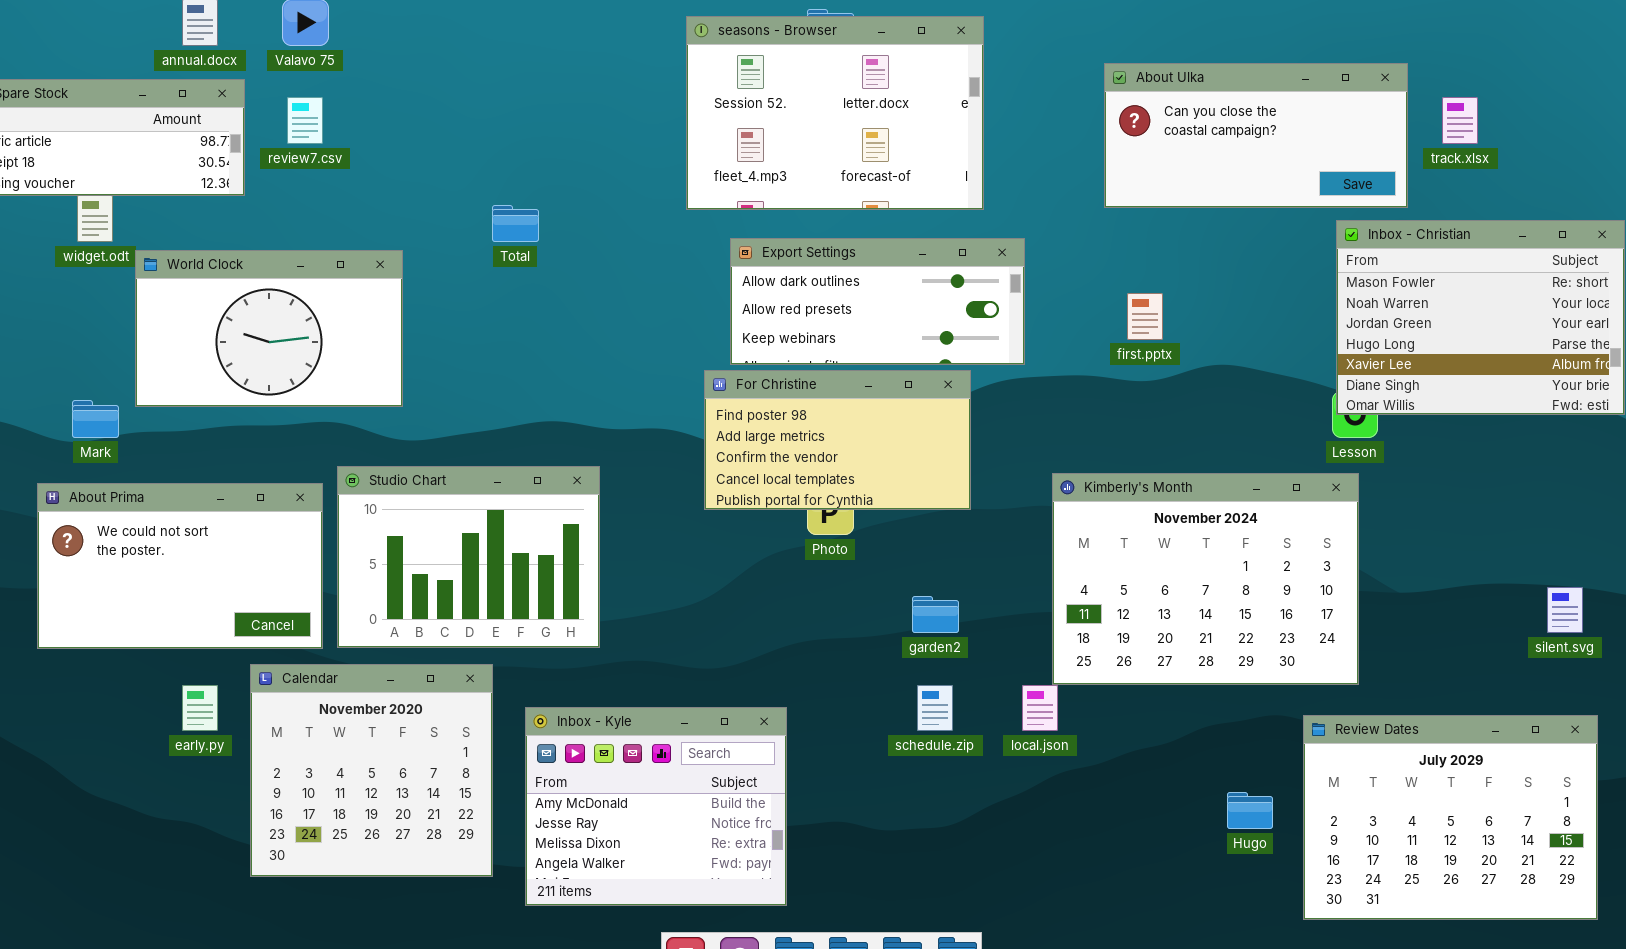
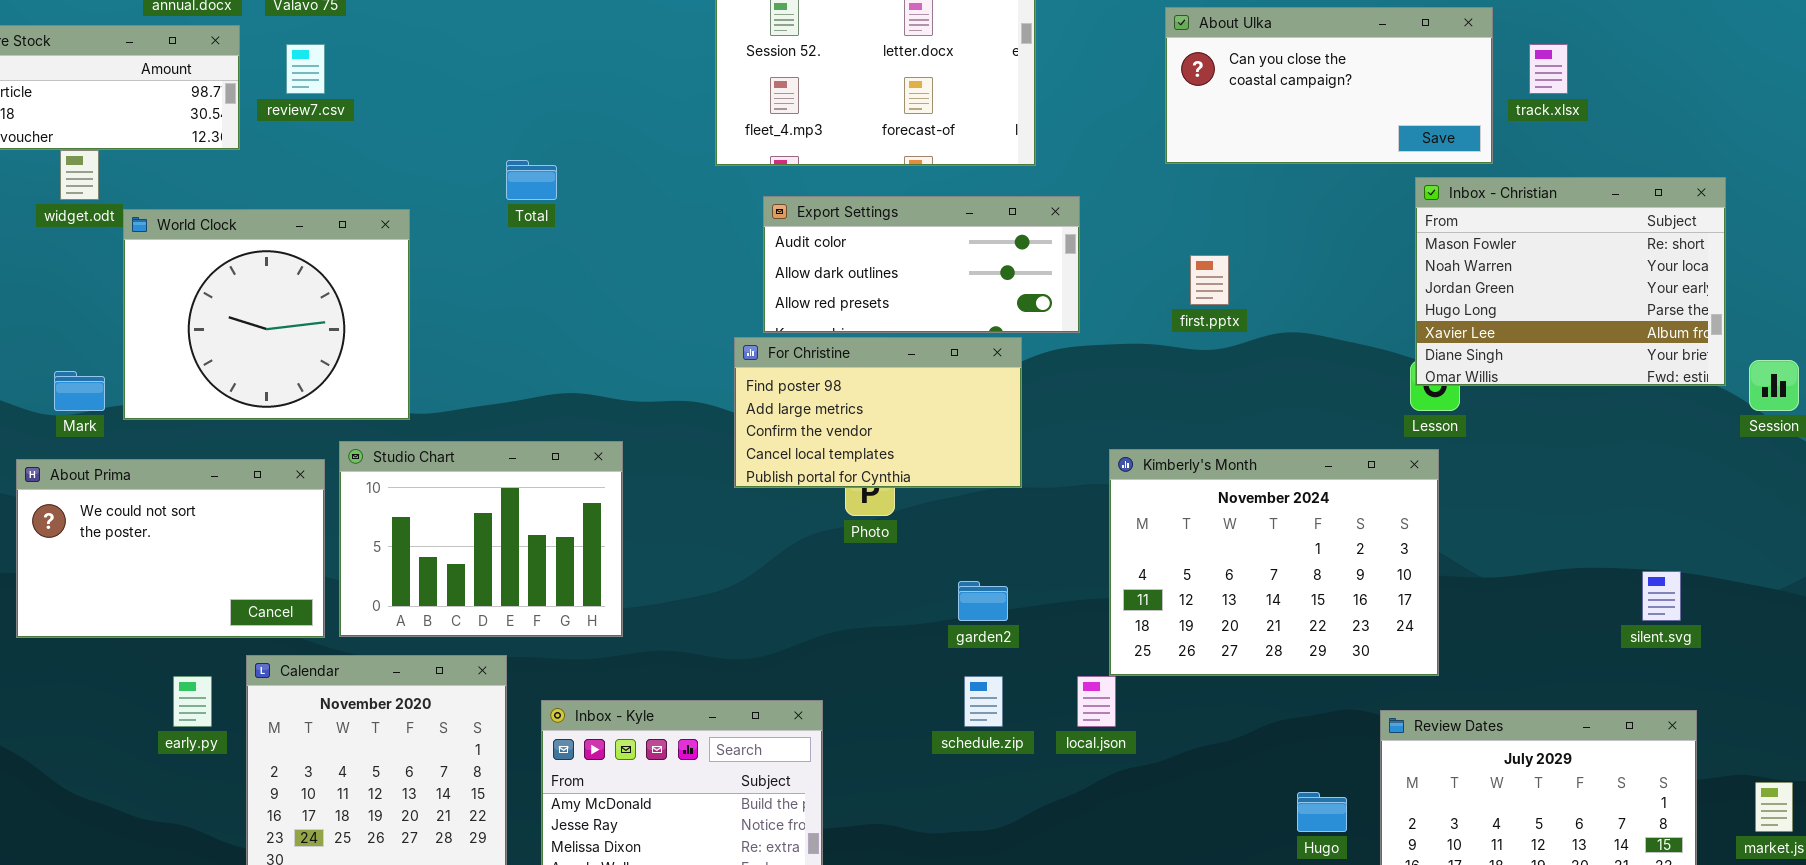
Export Settings: [730,238,1025,365] -> [763,196,1080,333], scrolled up 1 row
World Clock: [135,250,403,407] -> [123,209,410,420], resized

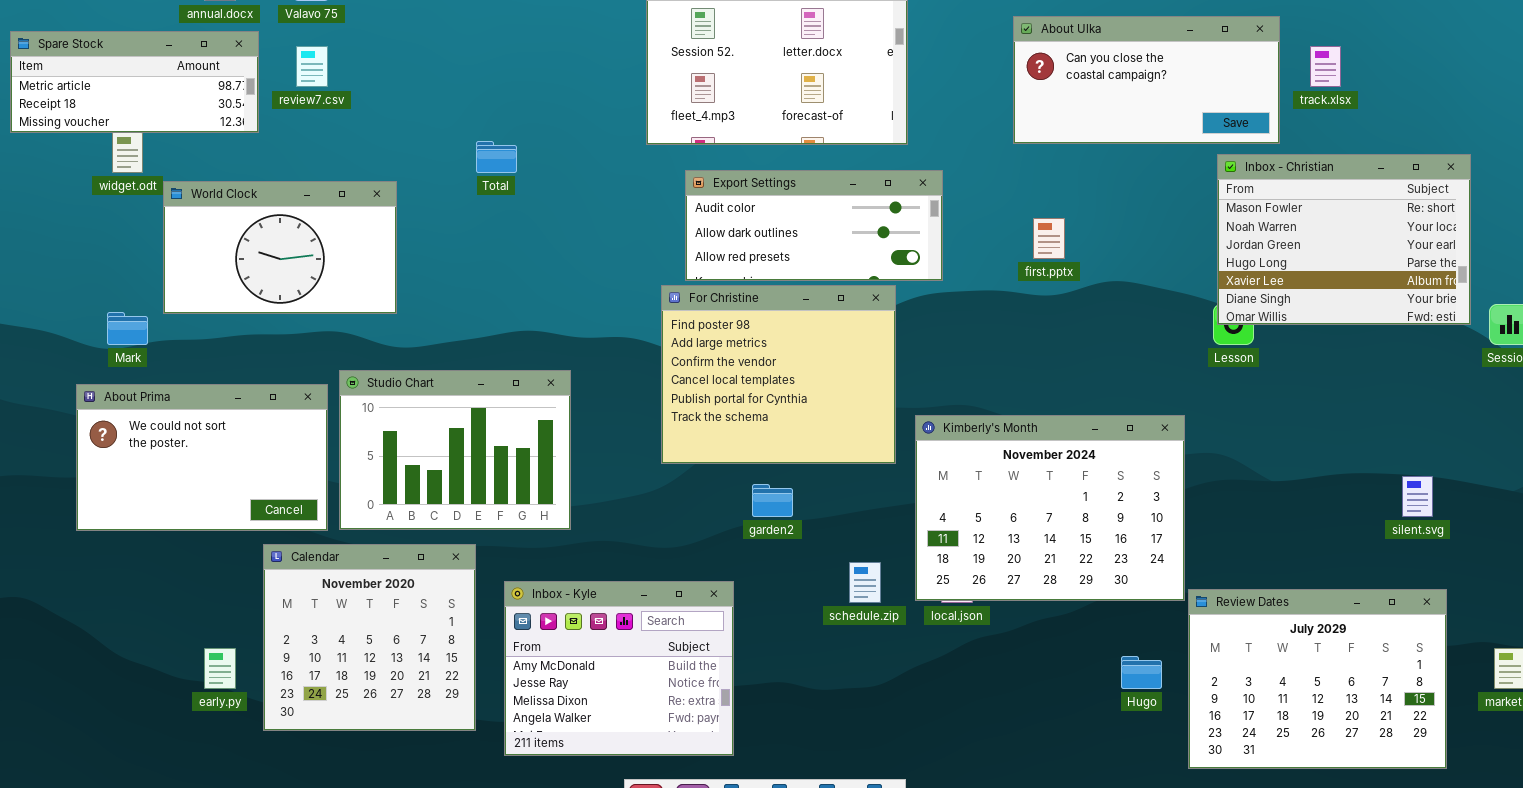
World Clock: [123,209,410,420] -> [163,181,397,314], resized
For Christine: [734,337,1022,488] -> [661,285,896,464], resized
Kimberly's Month: [1109,449,1439,676] -> [915,415,1185,601], moved
garden2: [958,581,1008,621] -> [752,484,793,517], moved
early.py: [173,676,212,727] -> [204,648,236,689], moved

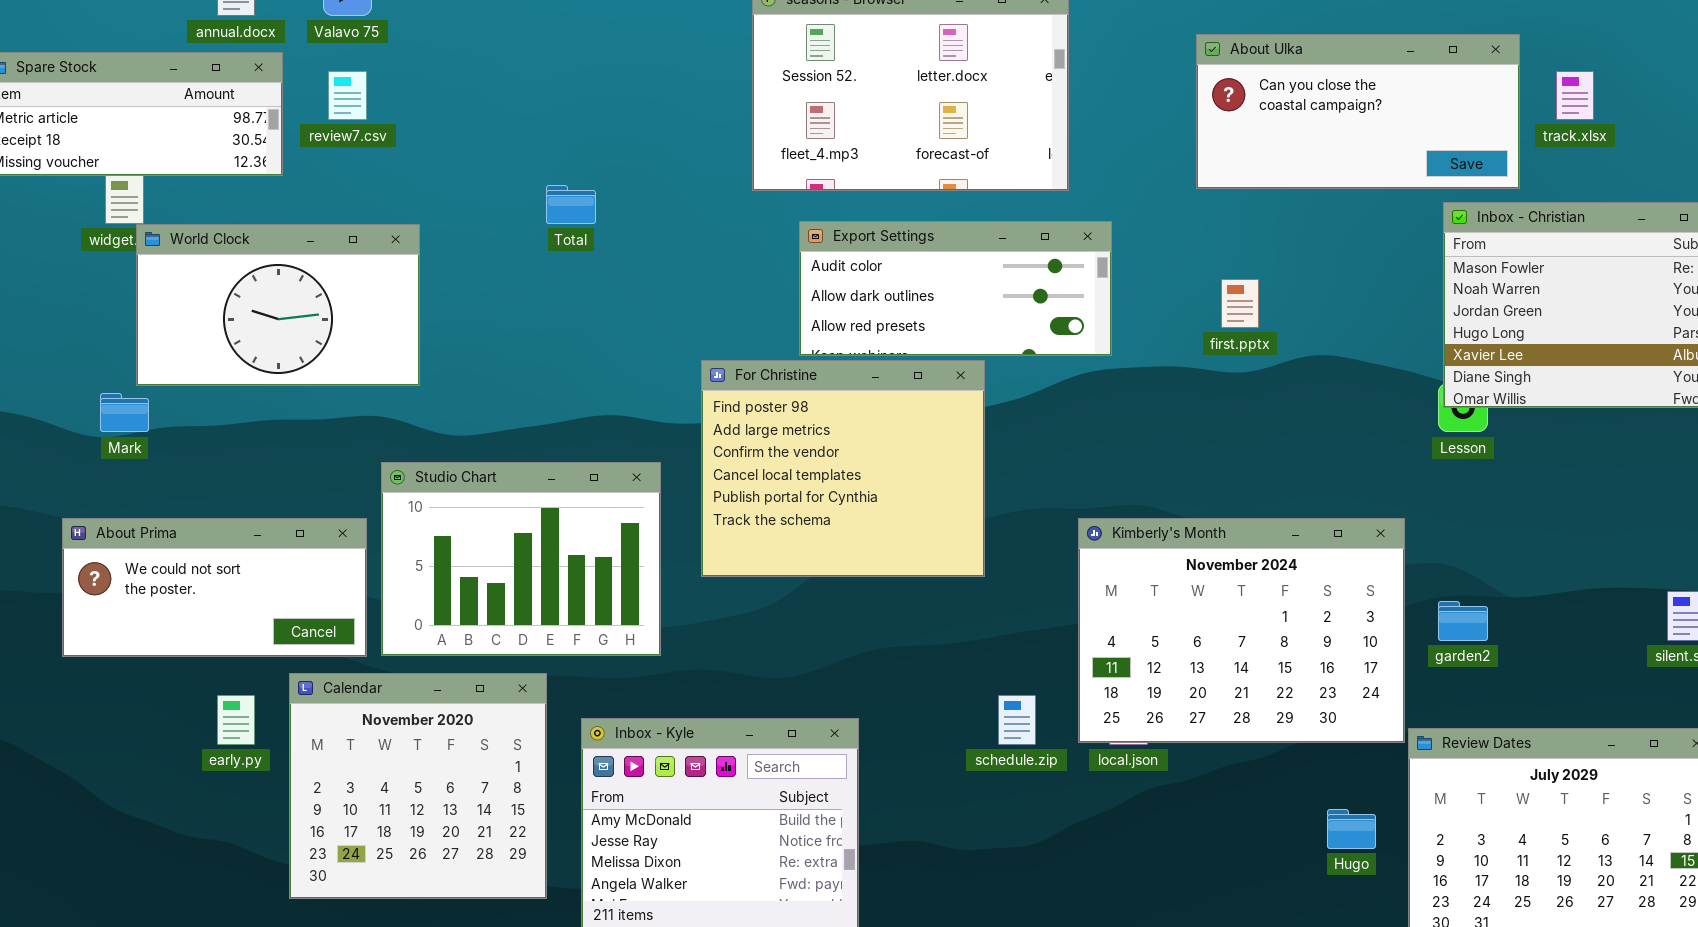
World Clock: [163,181,397,314] -> [136,224,420,386], moved
For Christine: [661,285,896,464] -> [701,360,985,577], moved
About Prima: [76,384,328,531] -> [62,518,367,657], resized
garden2: [752,484,793,517] -> [1438,601,1488,641], moved
early.py: [204,648,236,689] -> [217,695,255,745], moved

